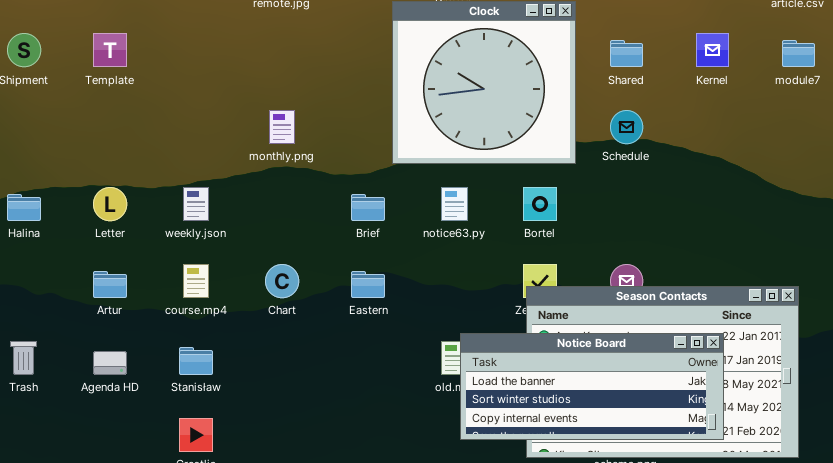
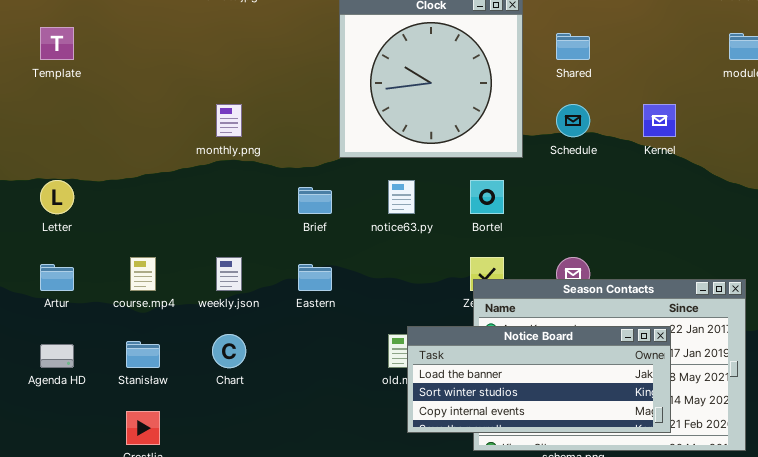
Kernel: [696,33,729,67] -> [643,104,676,137], moved
weekly.json: [183,187,209,221] -> [216,257,242,291], moved
Chart: [265,264,299,298] -> [212,334,246,368], moved

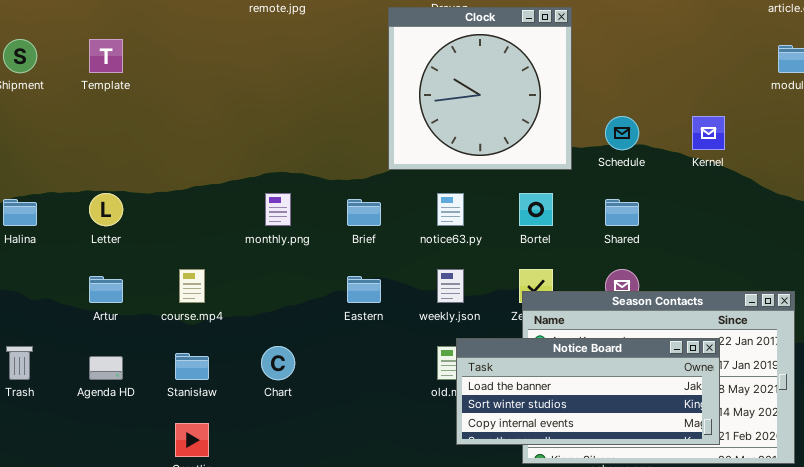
Shared: [556,33,590,60] -> [605,199,639,226], moved
monthly.png: [216,104,242,137] -> [265,193,291,226], moved
weekly.json: [216,257,242,291] -> [437,269,464,303], moved

